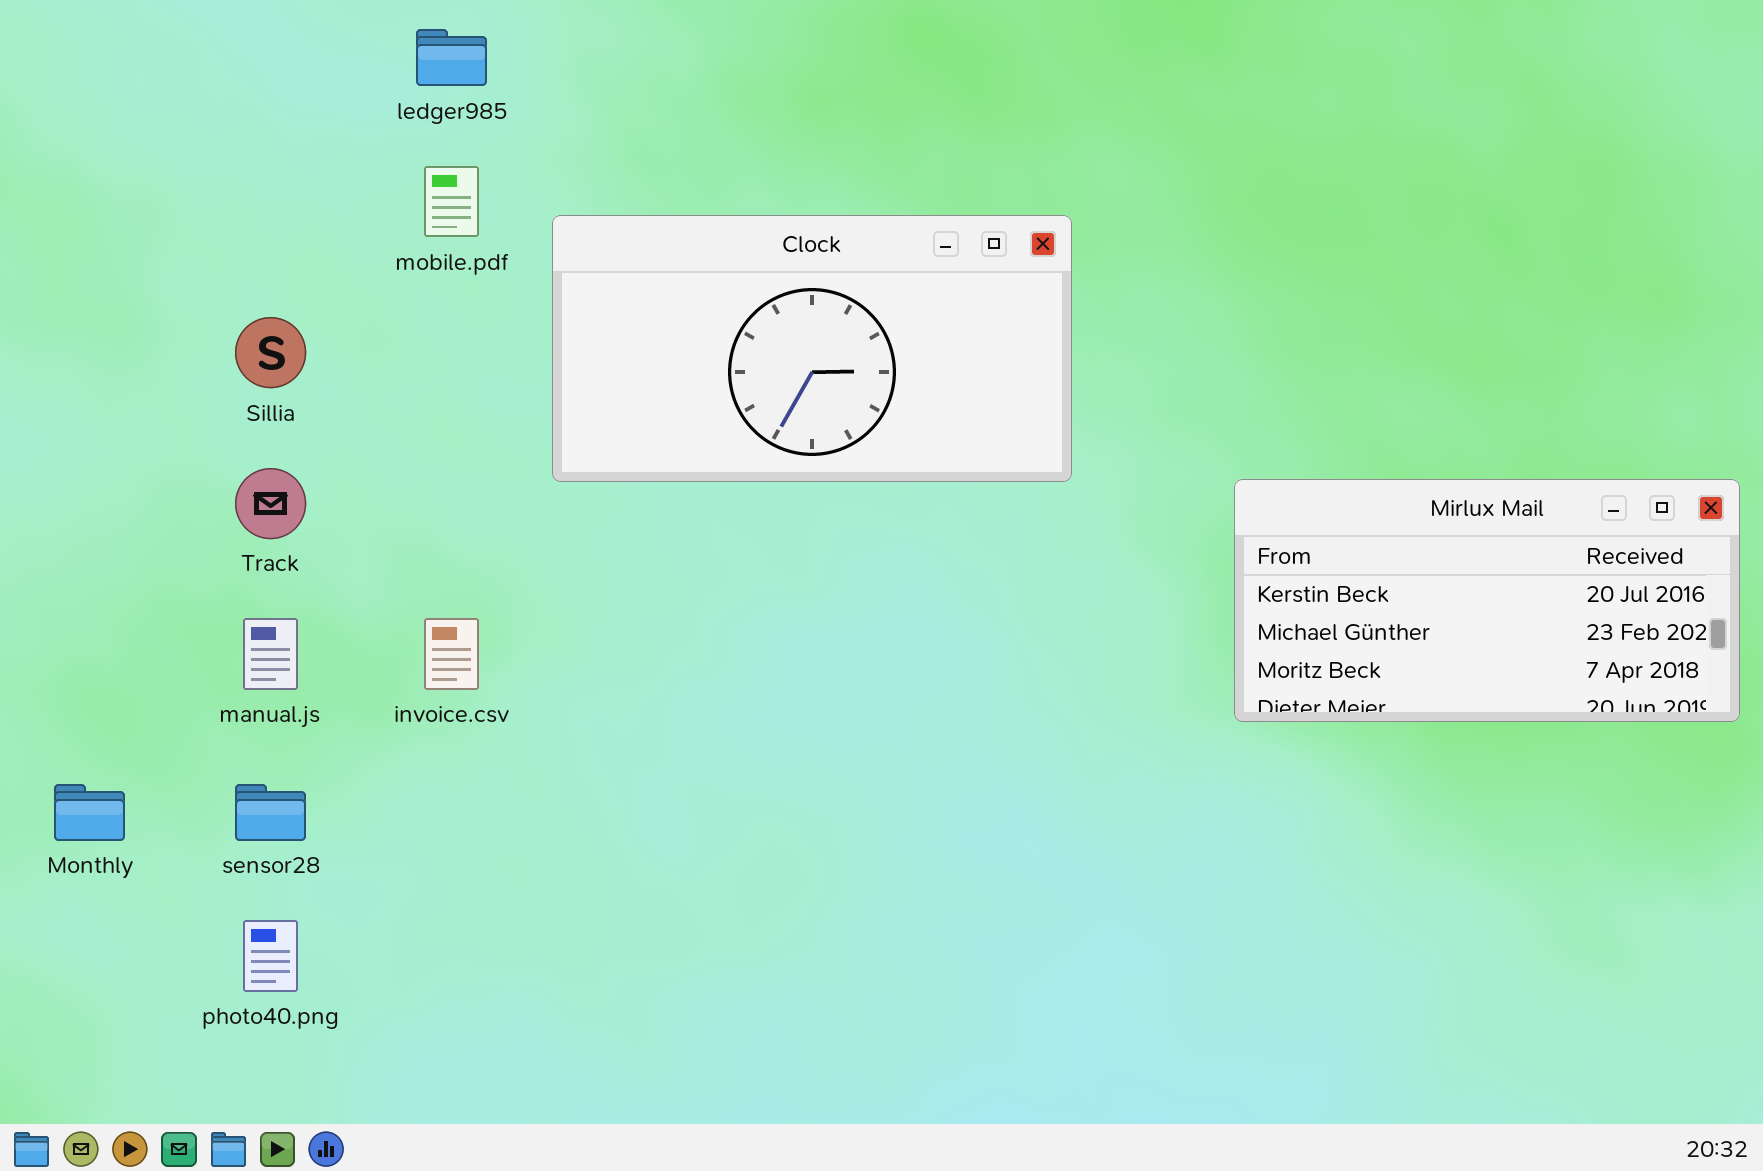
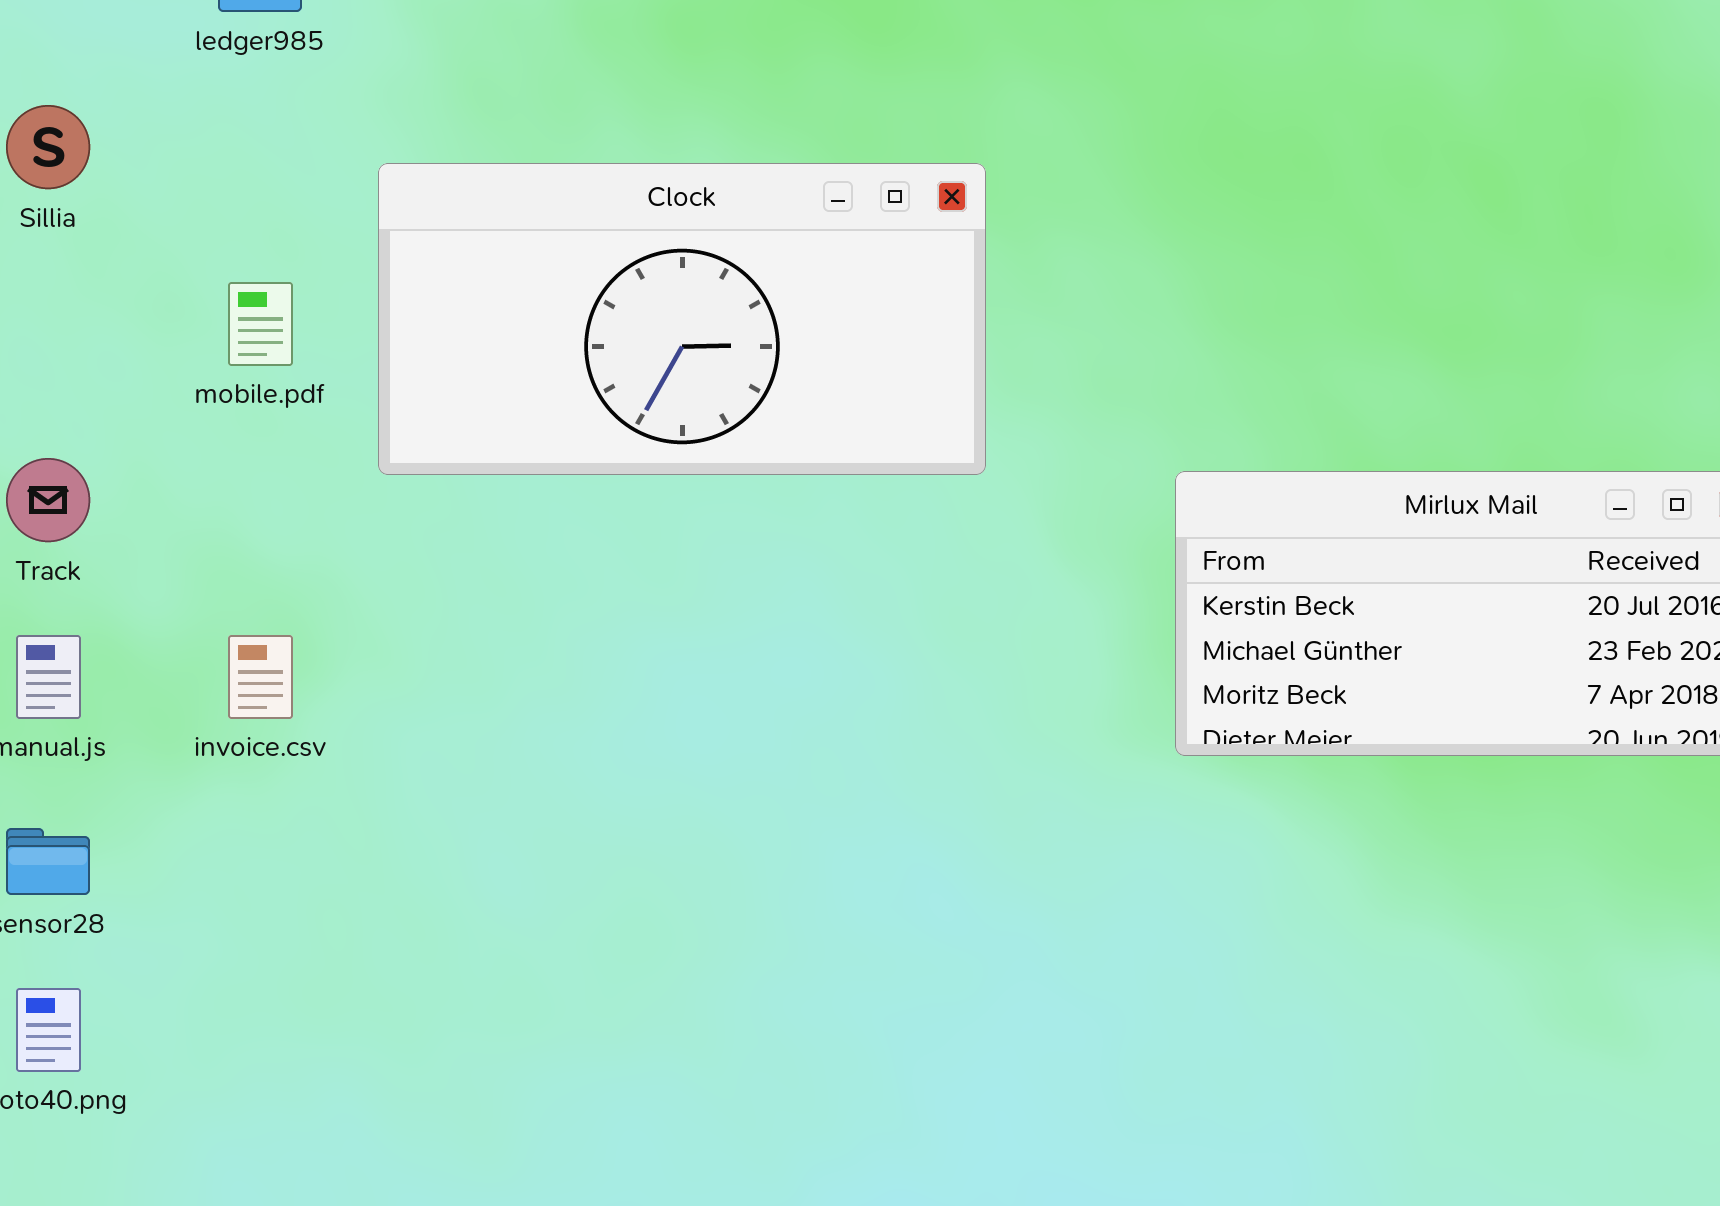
mobile.pdf: [424,166,479,237] -> [228,282,293,366], moved
Sillia: [235,317,306,388] -> [6,105,90,189], moved

